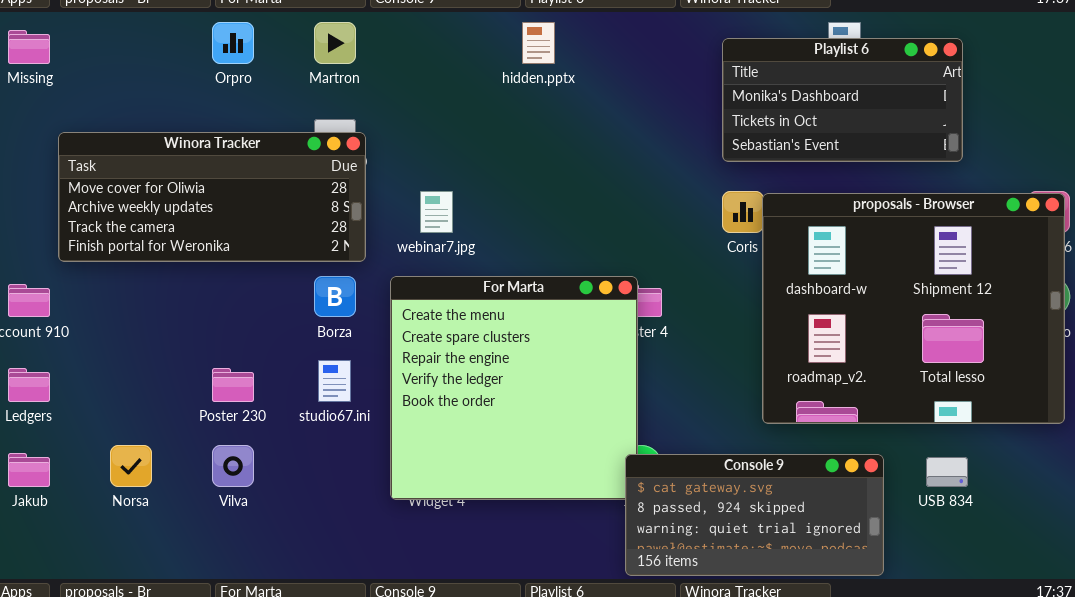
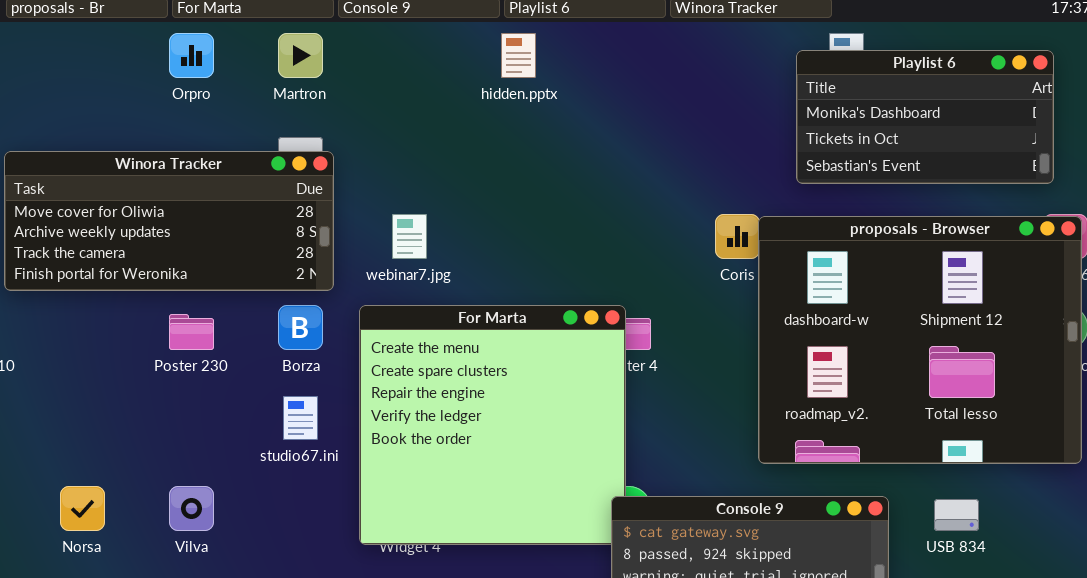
Playlist 6: [722,38,963,162] -> [796,50,1054,184], moved
Poster 230: [212,368,254,402] -> [169,314,214,350], moved

